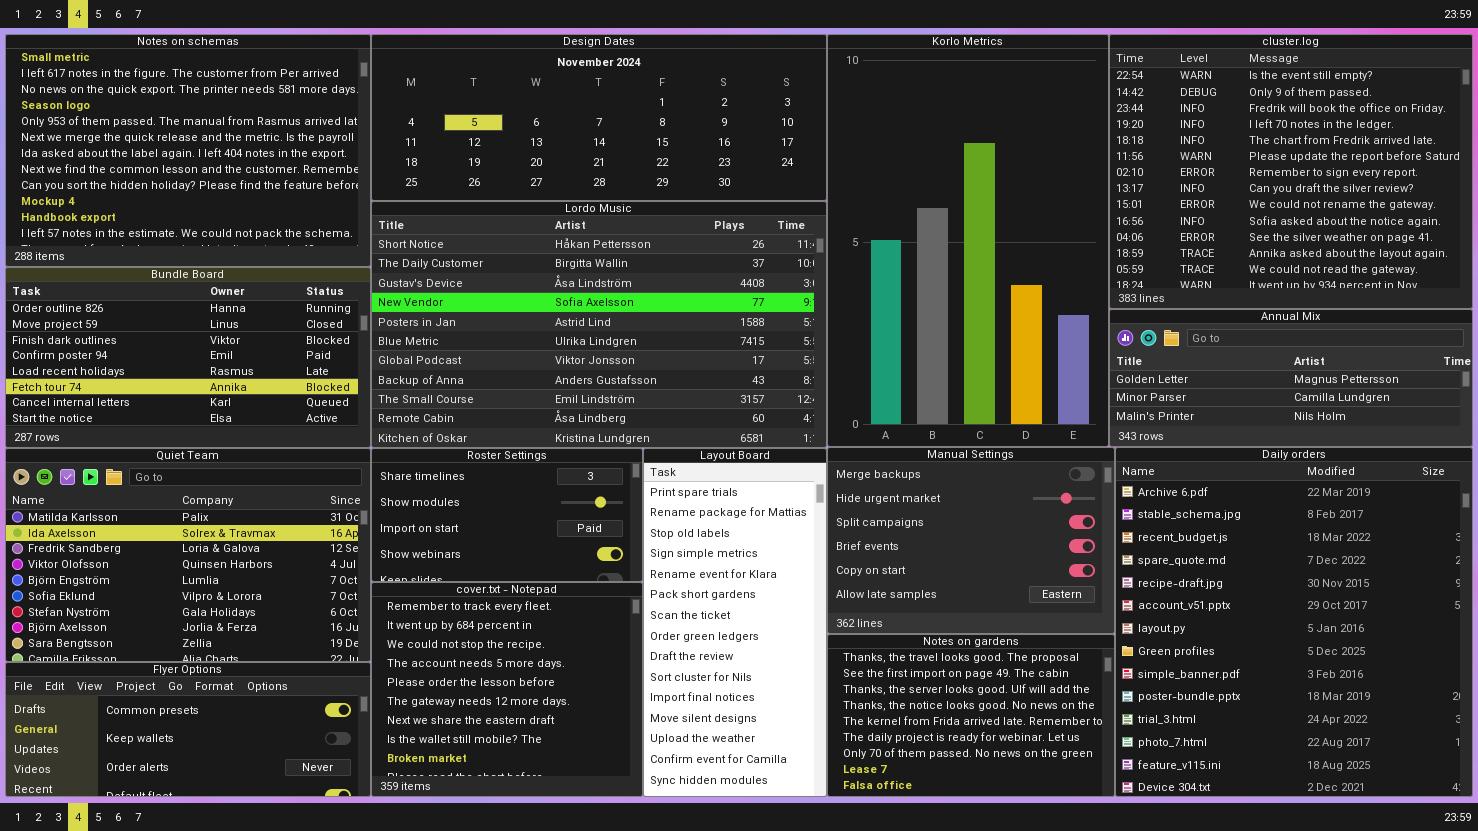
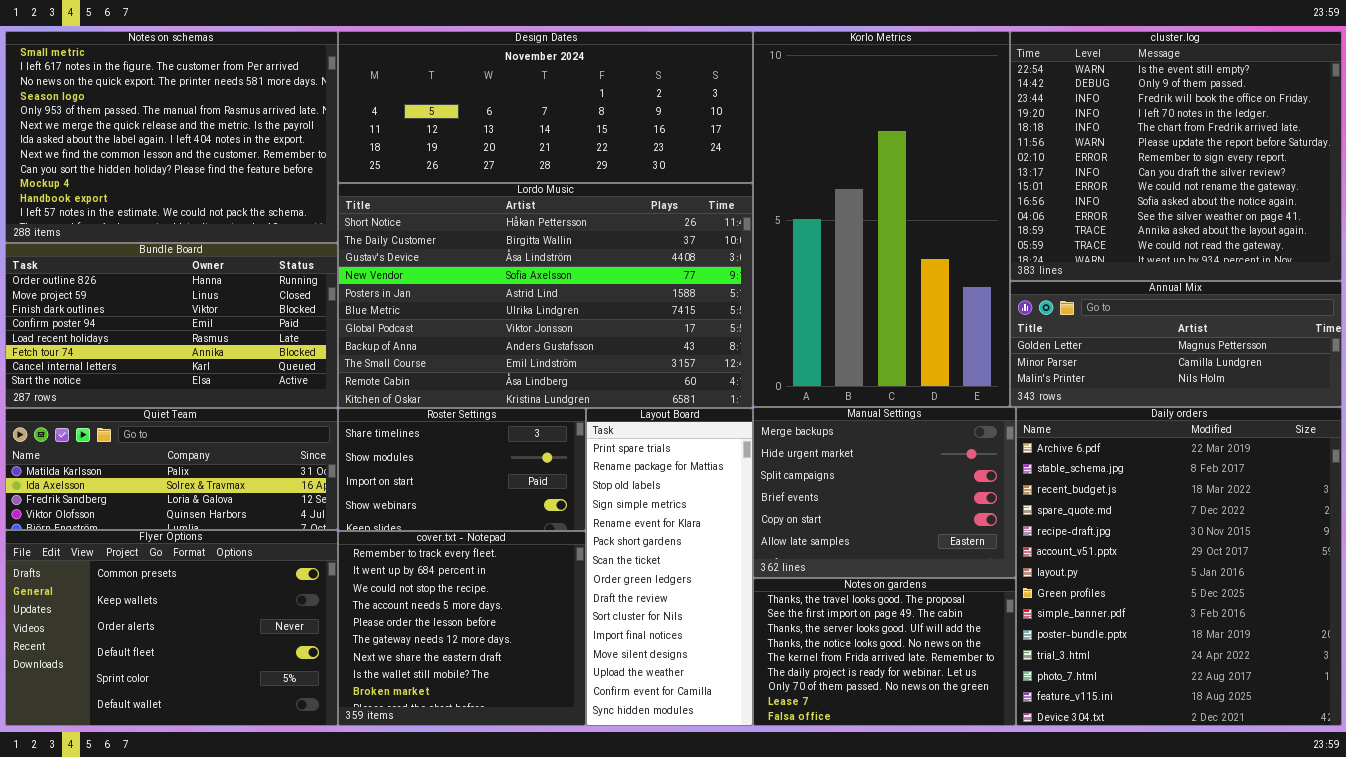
Quiet Team: [5,448,371,662] -> [5,408,338,530], resized
Flyer Options: [5,662,371,797] -> [5,530,338,726], resized

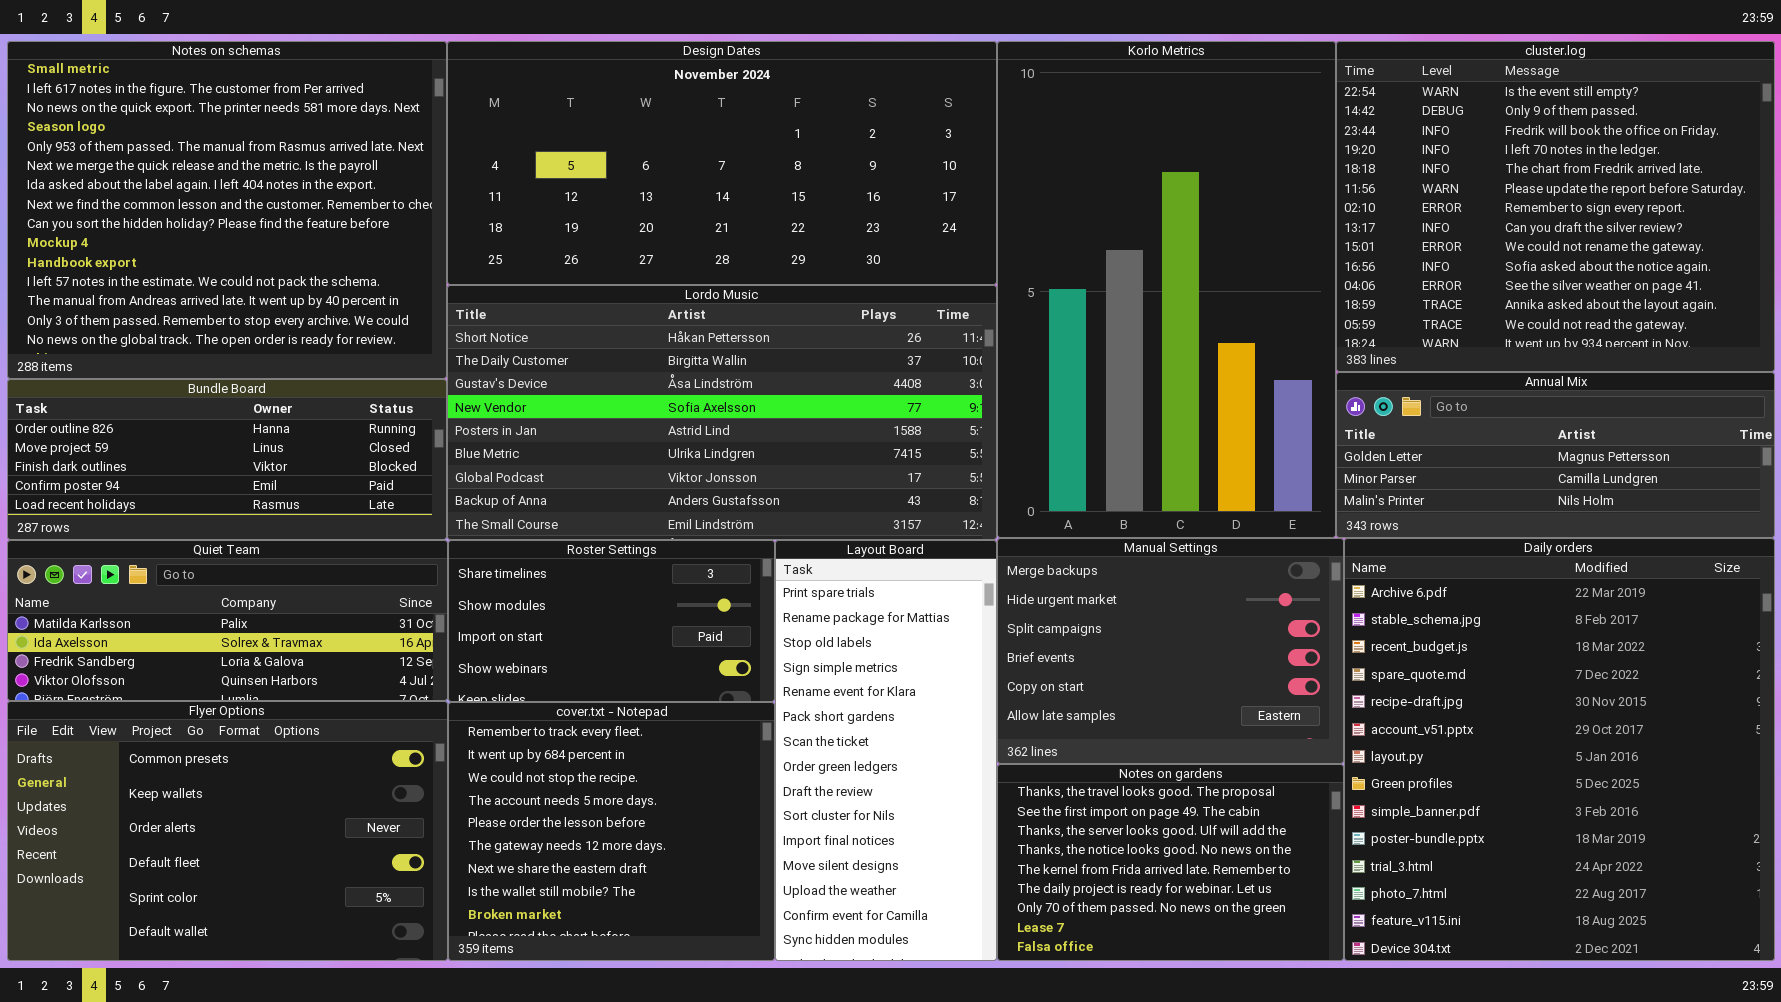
Notes on schemas: [5,31,338,243] -> [7,41,447,379], resized
Design Dates: [338,31,753,183] -> [447,41,997,285], resized
Lordo Music: [338,183,753,408] -> [447,285,997,540], resized
Bundle Board: [5,243,338,408] -> [7,379,447,540], resized

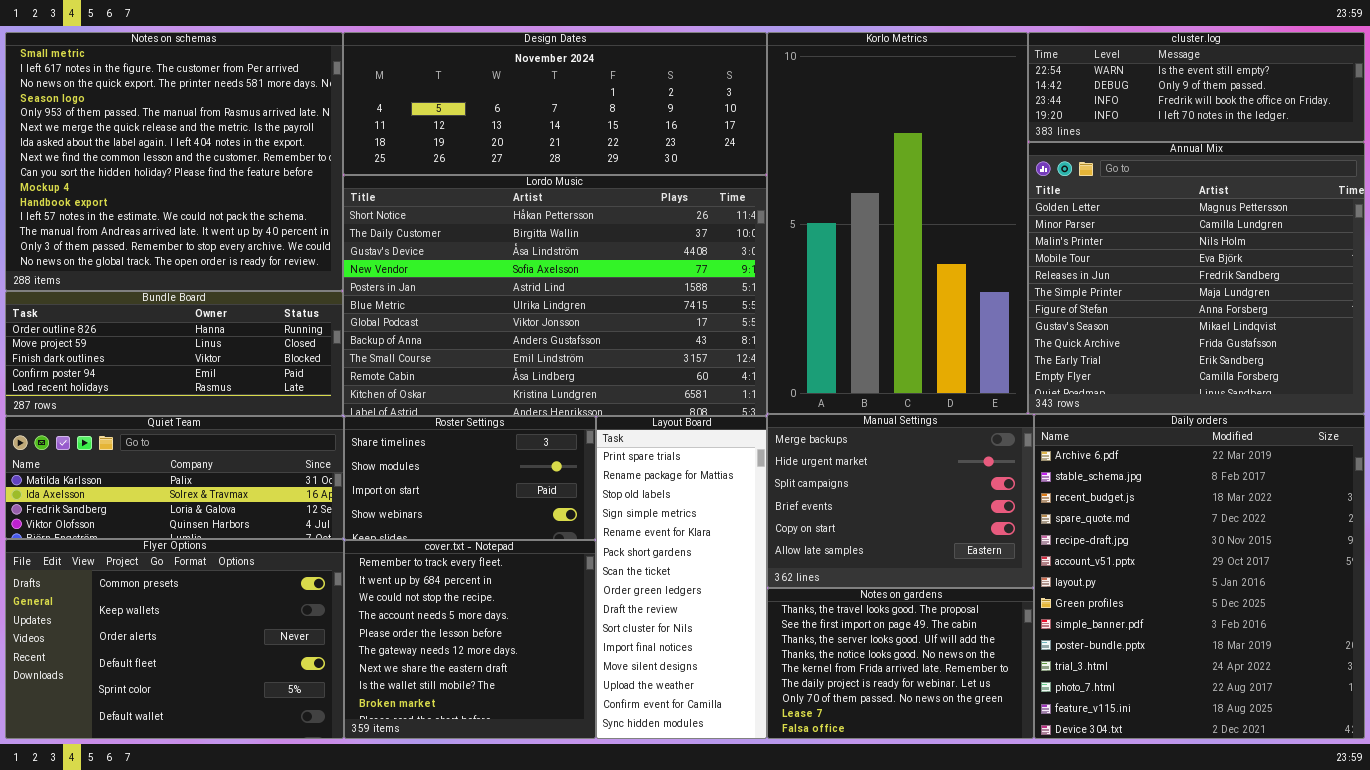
Design Dates: [447,41,997,285] -> [343,32,767,175], resized
cluster.log: [1336,41,1775,372] -> [1028,32,1365,142], resized
Lordo Music: [447,285,997,540] -> [343,175,767,416], resized
Annual Mix: [1336,372,1775,538] -> [1028,142,1365,414], resized

